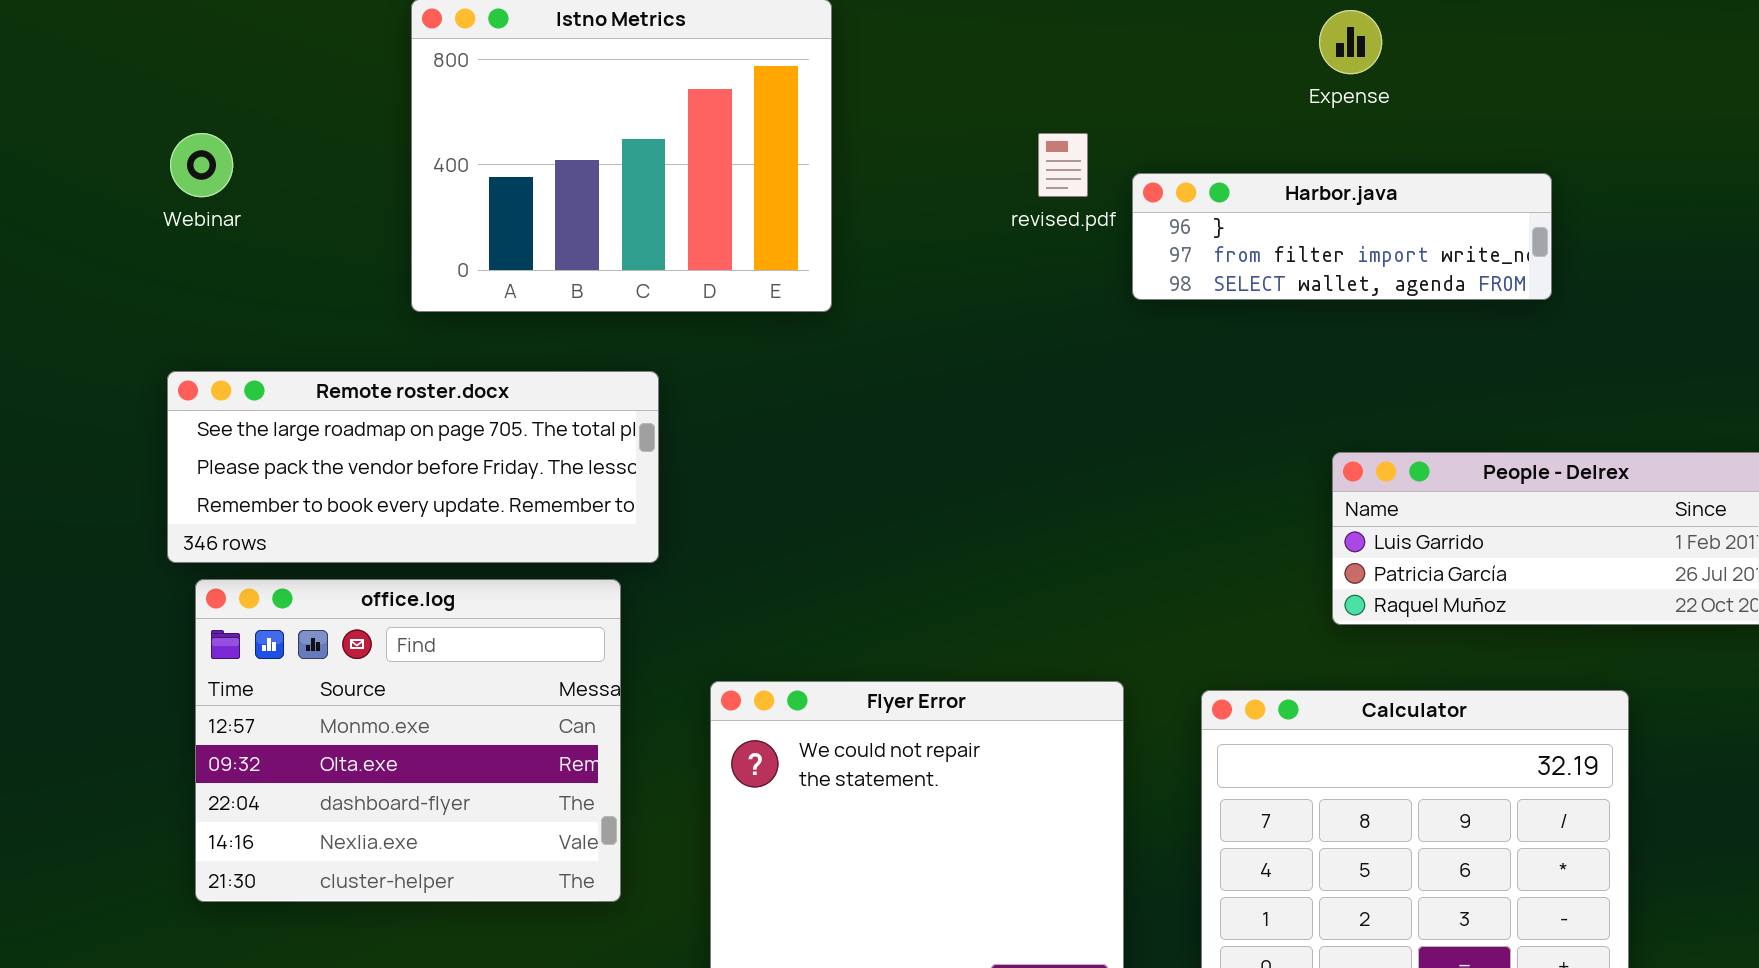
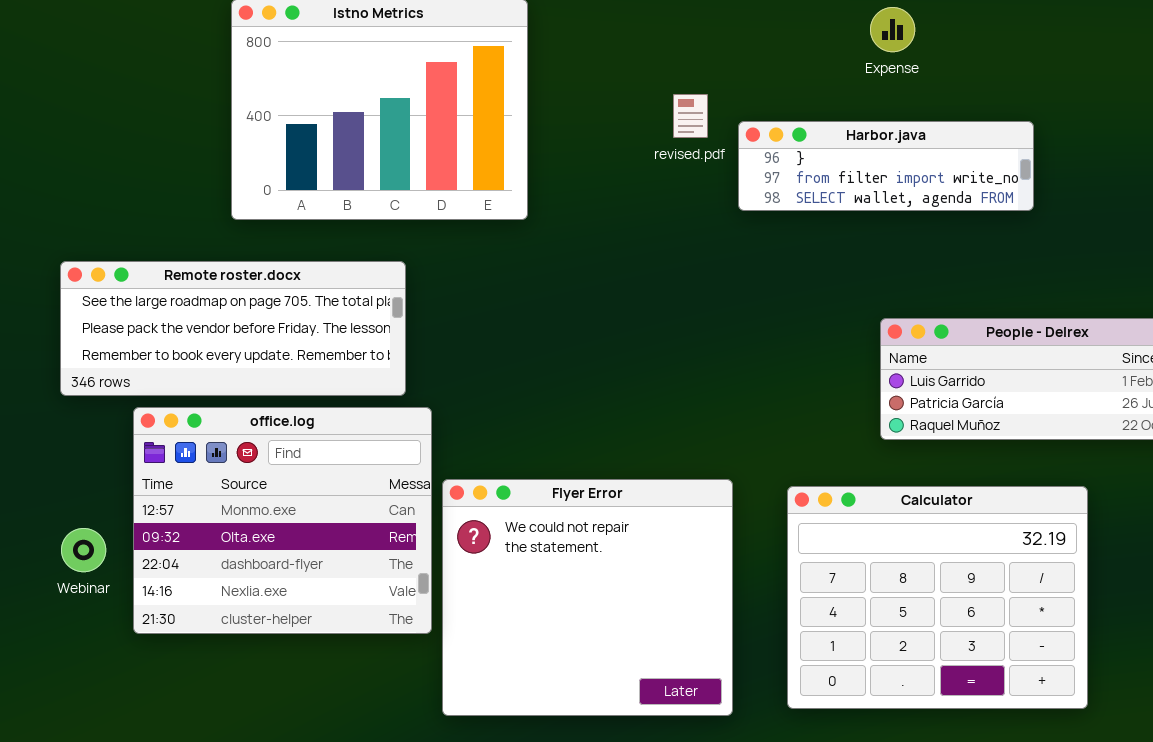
Webinar: [170,133,233,197] -> [61,528,106,572], moved
office.log: [195,579,621,902] -> [133,407,432,634], moved

